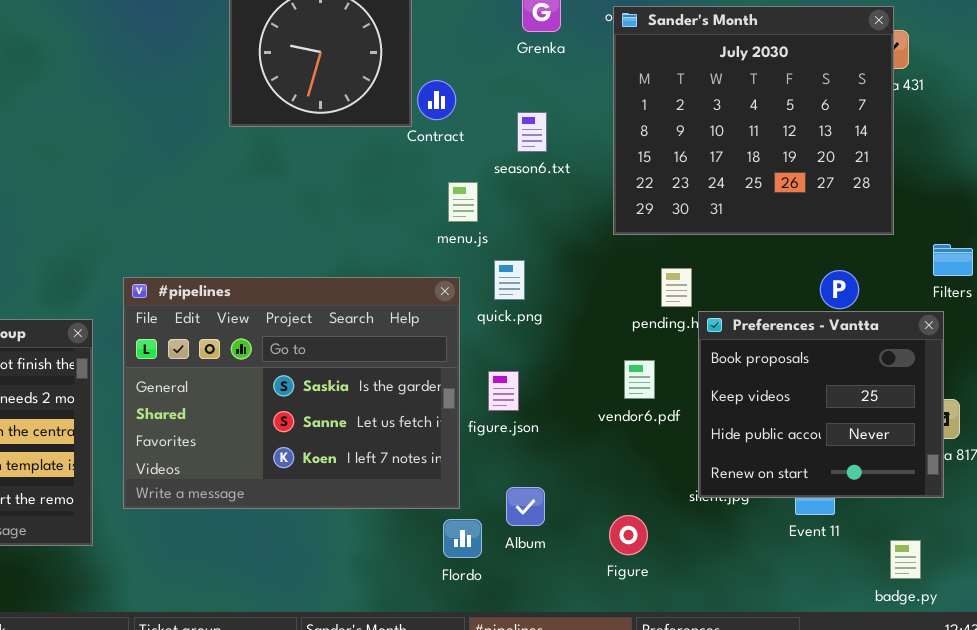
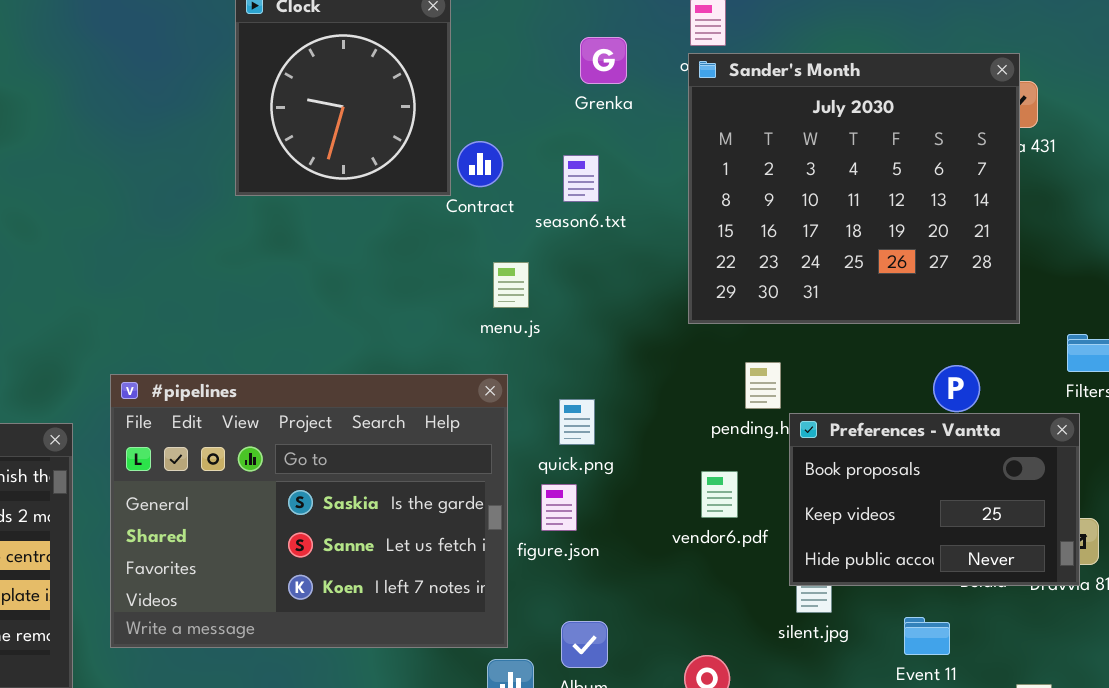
season6.txt: [517,112,547,152] -> [563,155,599,202], moved
quick.png: [494,260,525,300] -> [559,399,595,445], moved
Preferences - Vantta: [698,311,944,498] -> [789,413,1080,586], resized

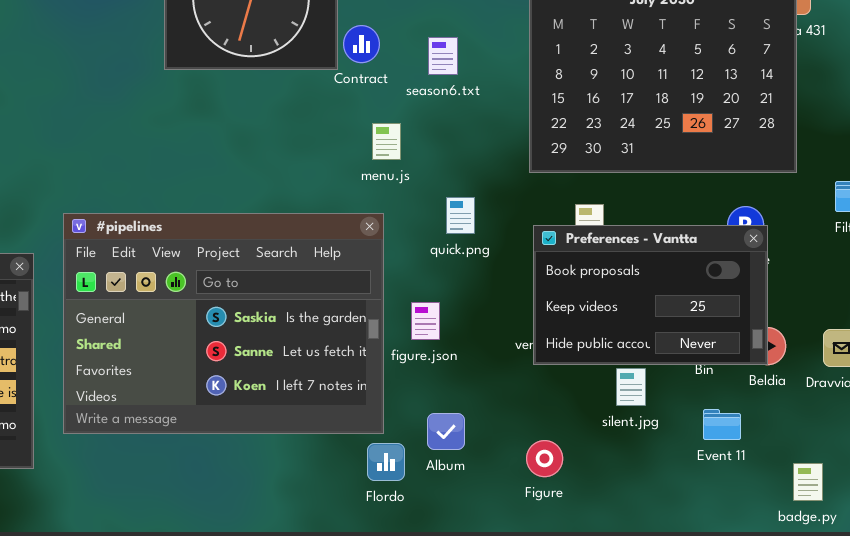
quick.png: [559,399,595,445] -> [446,197,475,234], moved
Preferences - Vantta: [789,413,1080,586] -> [533,225,768,365], moved

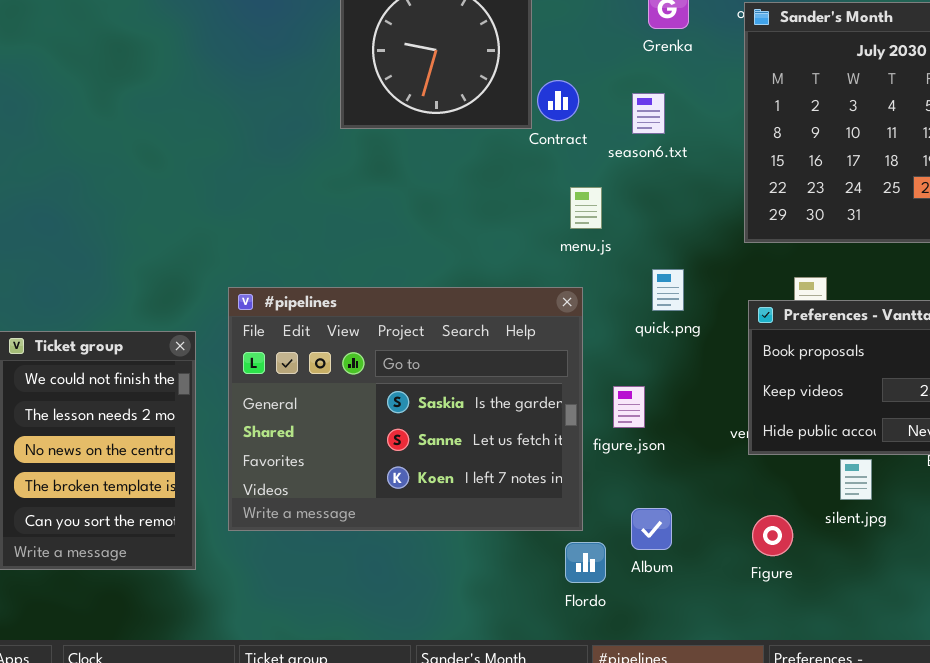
Figure: [526,440,563,477] -> [752,515,793,556], moved

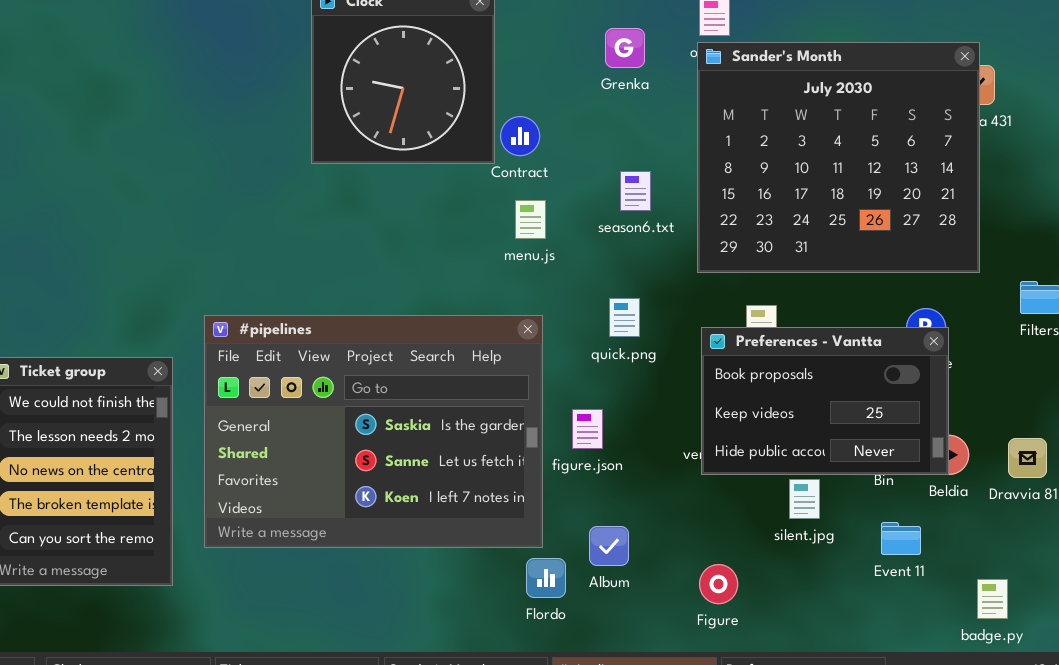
season6.txt: [632,93,665,134] -> [620,171,651,211], moved
menu.js: [570,187,602,229] -> [515,200,546,239], moved
Figure: [752,515,793,556] -> [699,564,738,604], moved

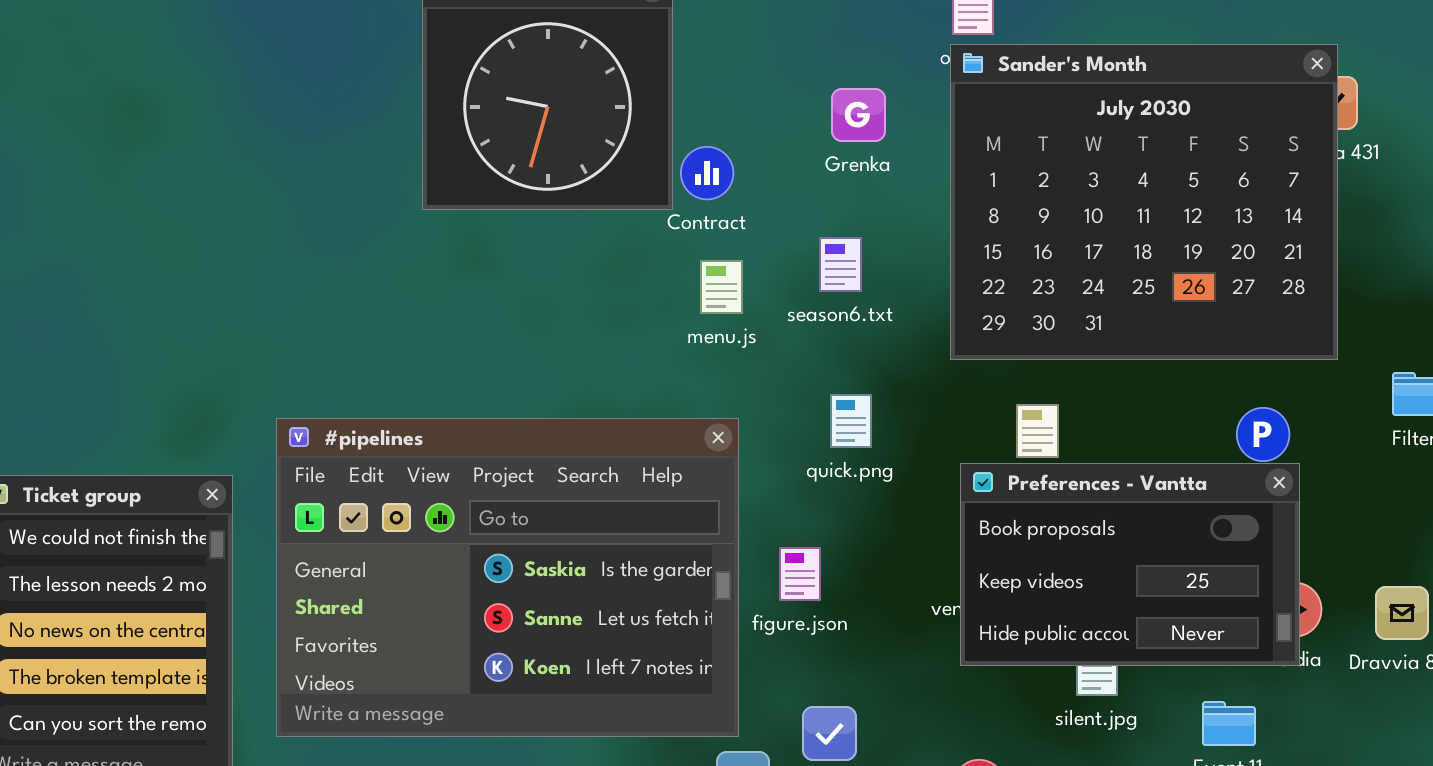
Grenka: [605,28,645,68] -> [831,88,886,142], moved
season6.txt: [620,171,651,211] -> [819,237,862,292], moved
Preferences - Vantta: [701,327,949,475] -> [960,463,1300,666], moved

